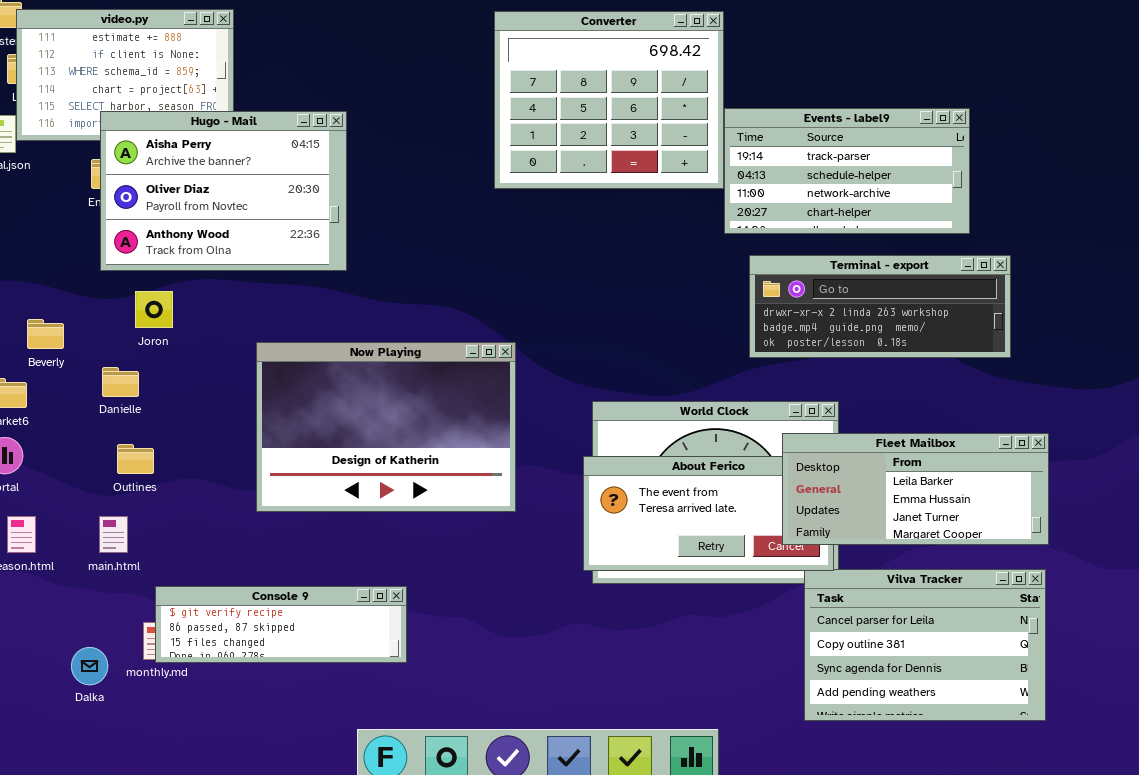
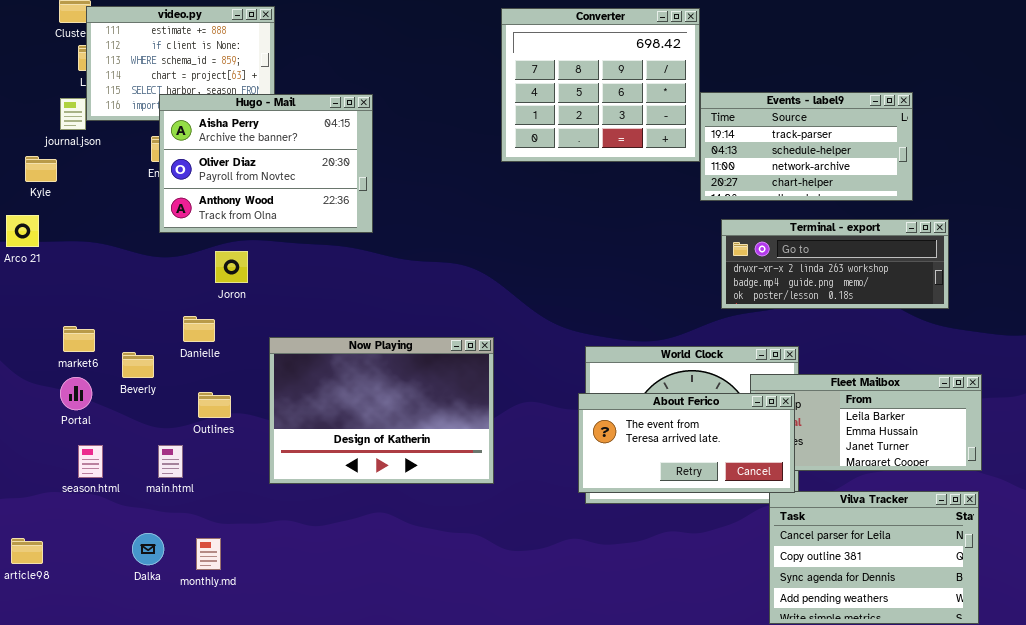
Joron: [135,291,173,328] -> [215,251,248,283], moved
Beverly: [27,319,64,349] -> [122,352,154,378], moved
Now Playing: [256,342,516,512] -> [269,337,494,484], moved
Danielle: [102,367,139,397] -> [183,316,215,342], moved
Outlines: [117,444,154,474] -> [198,392,231,418], moved
About Ferico: [583,456,834,571] -> [578,393,795,493], raised
Console 9: [155,586,407,663] -> none, closed
Dalka: [71,647,108,685] -> [132,533,164,565], moved

